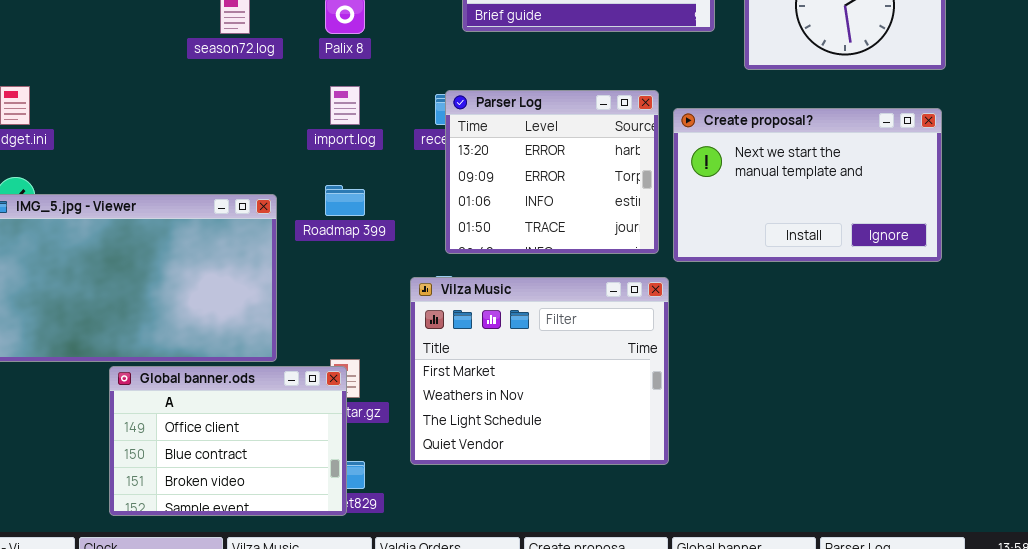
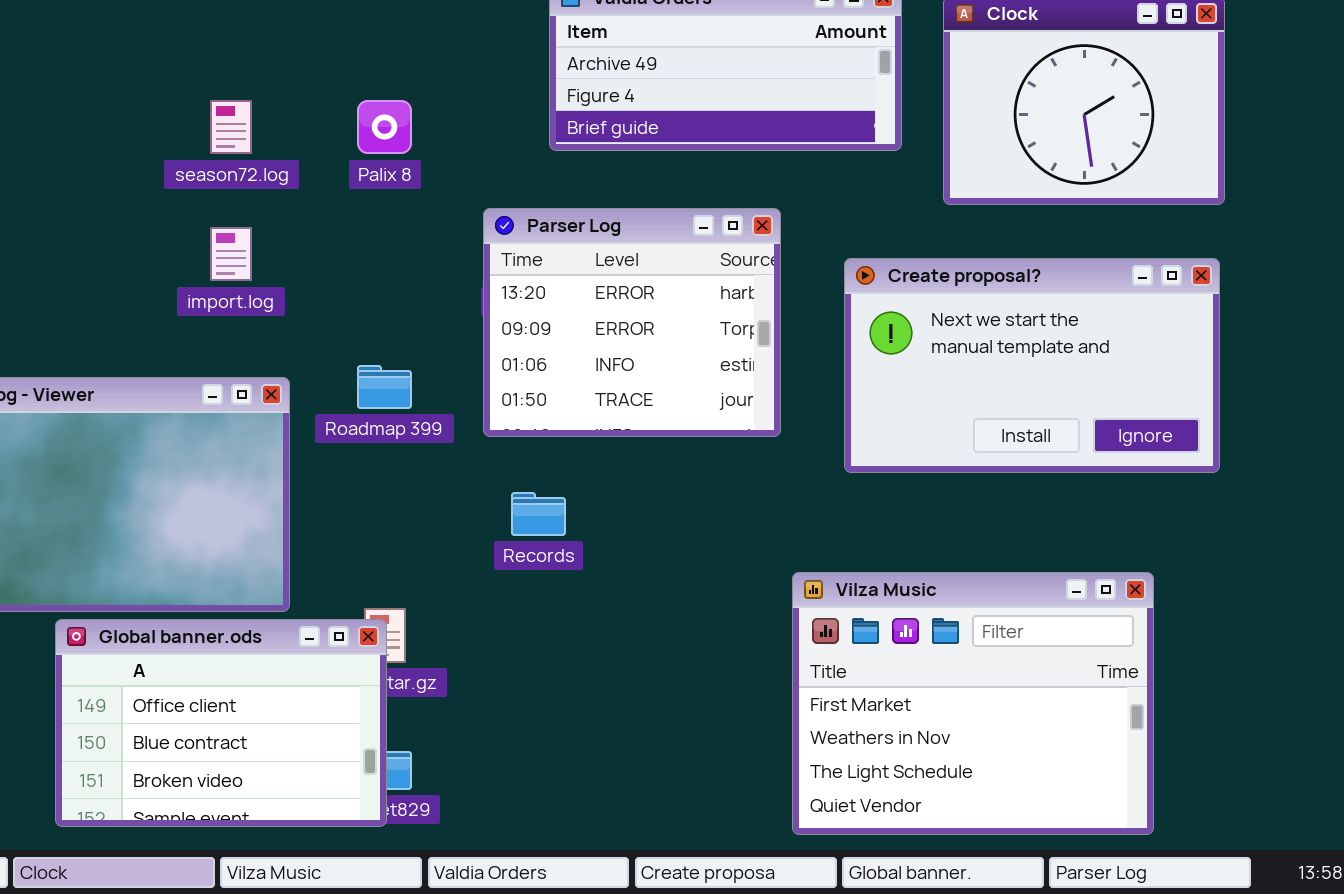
import.log: [330,86,360,125] -> [210,227,252,281], moved
Parser Log: [445,90,659,254] -> [483,208,781,437], moved
Vilza Music: [410,277,669,465] -> [792,572,1154,835], moved

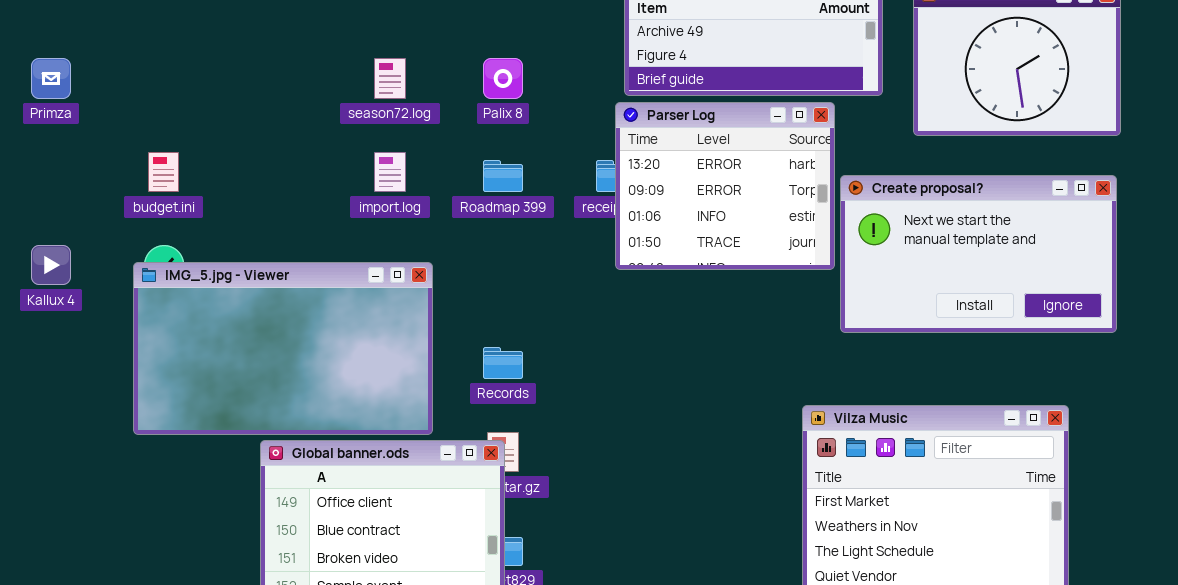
Parser Log: [483,208,781,437] -> [615,102,835,270], moved
Roadmap 399: [357,365,412,409] -> [483,160,523,192], moved
Records: [511,492,566,536] -> [483,347,523,379], moved

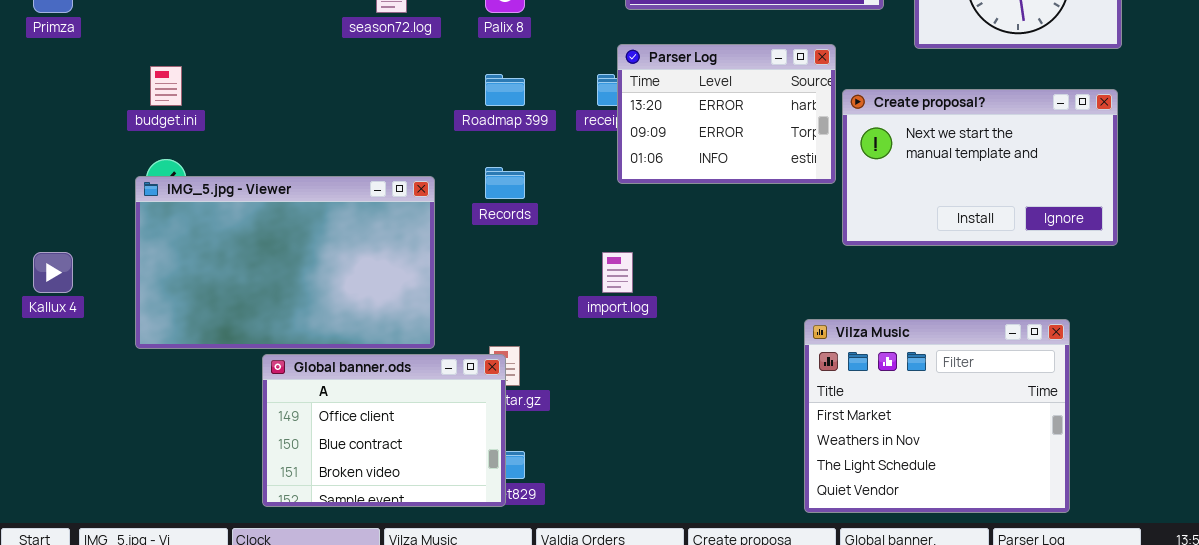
Parser Log: [615,102,835,270] -> [617,44,836,184], resized
import.log: [374,152,406,192] -> [602,252,633,293], moved
Kallux 4: [31,245,71,285] -> [33,252,73,293], moved
Records: [483,347,523,379] -> [485,167,525,199], moved

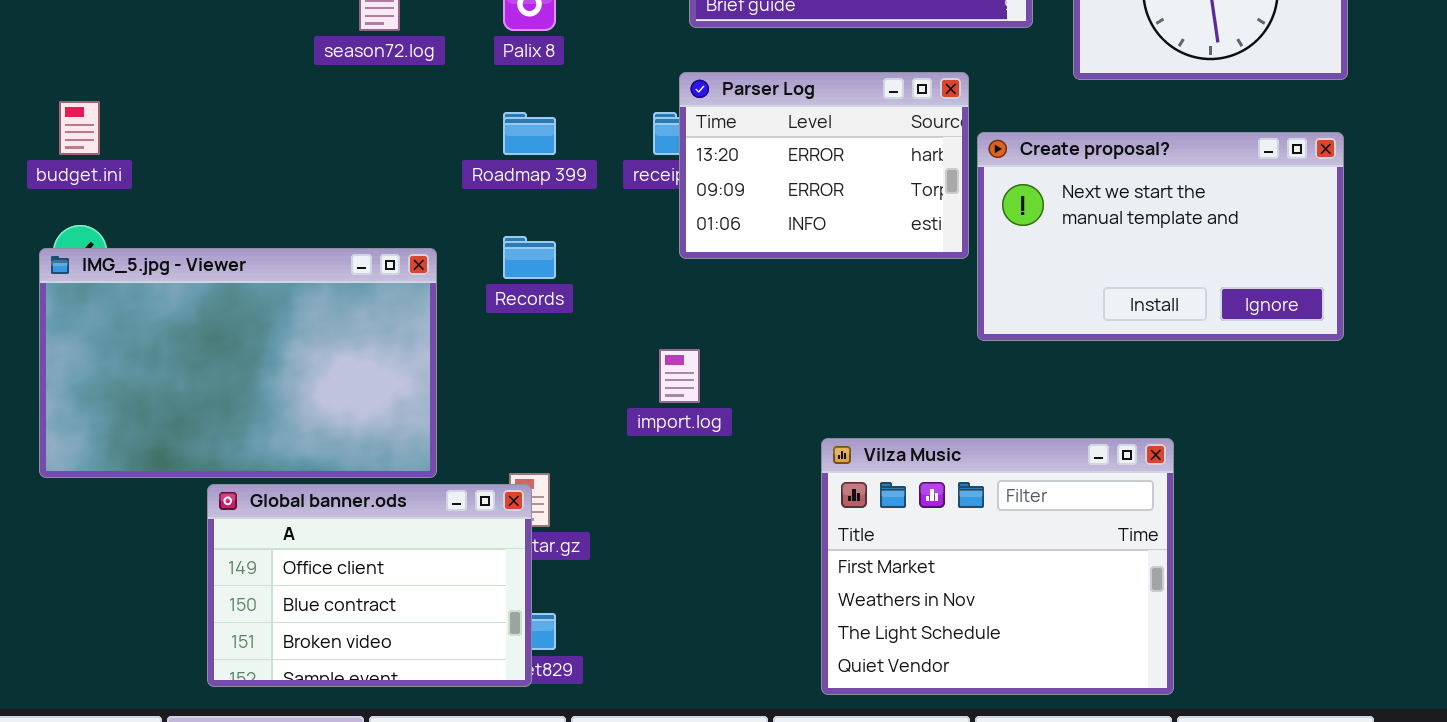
Vilza Music: [804,319,1070,513] -> [821,438,1174,695], moved

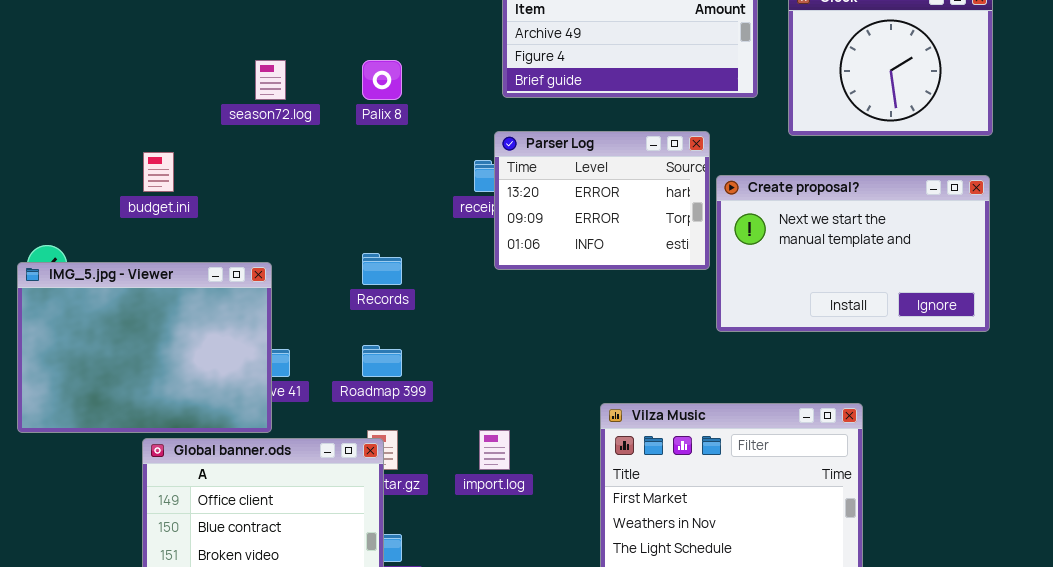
budget.ini: [59,101,100,155] -> [143,152,174,192], moved
Roadmap 399: [503,112,556,155] -> [362,345,402,377], moved
IMG_5.jpg - Viewer: [39,248,437,478] -> [17,262,272,433], resized
import.log: [659,349,700,403] -> [479,430,510,470], moved

